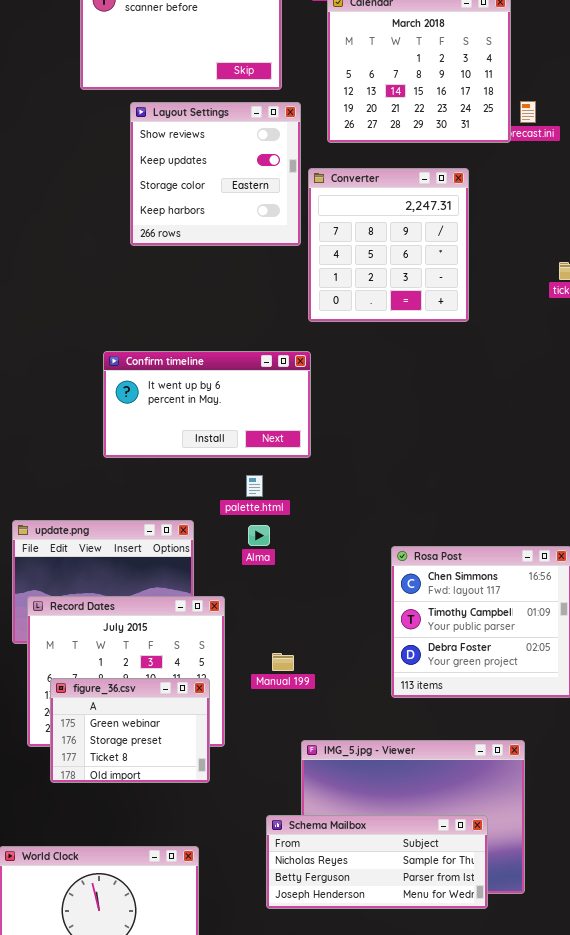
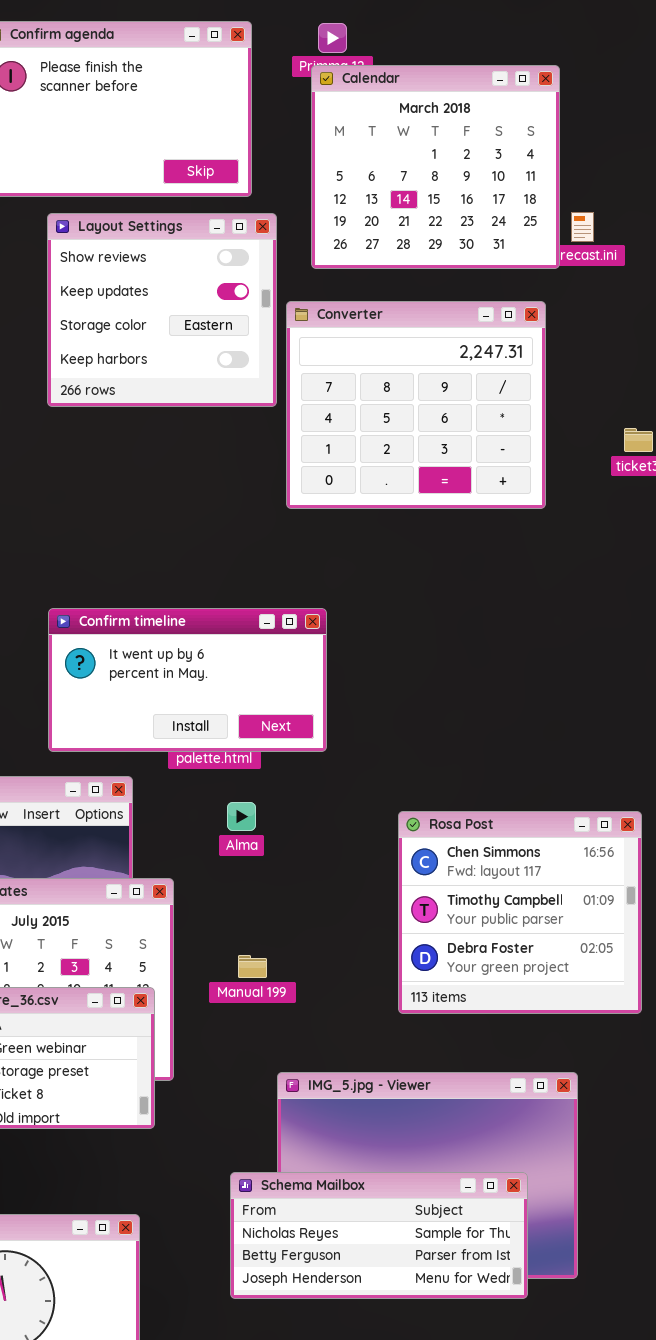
Converter: [308,168,469,322] -> [286,301,546,509], resized
Confirm timeline: [103,351,311,458] -> [48,608,327,752], moved
Alma: [248,525,270,546] -> [227,802,256,831], moved

